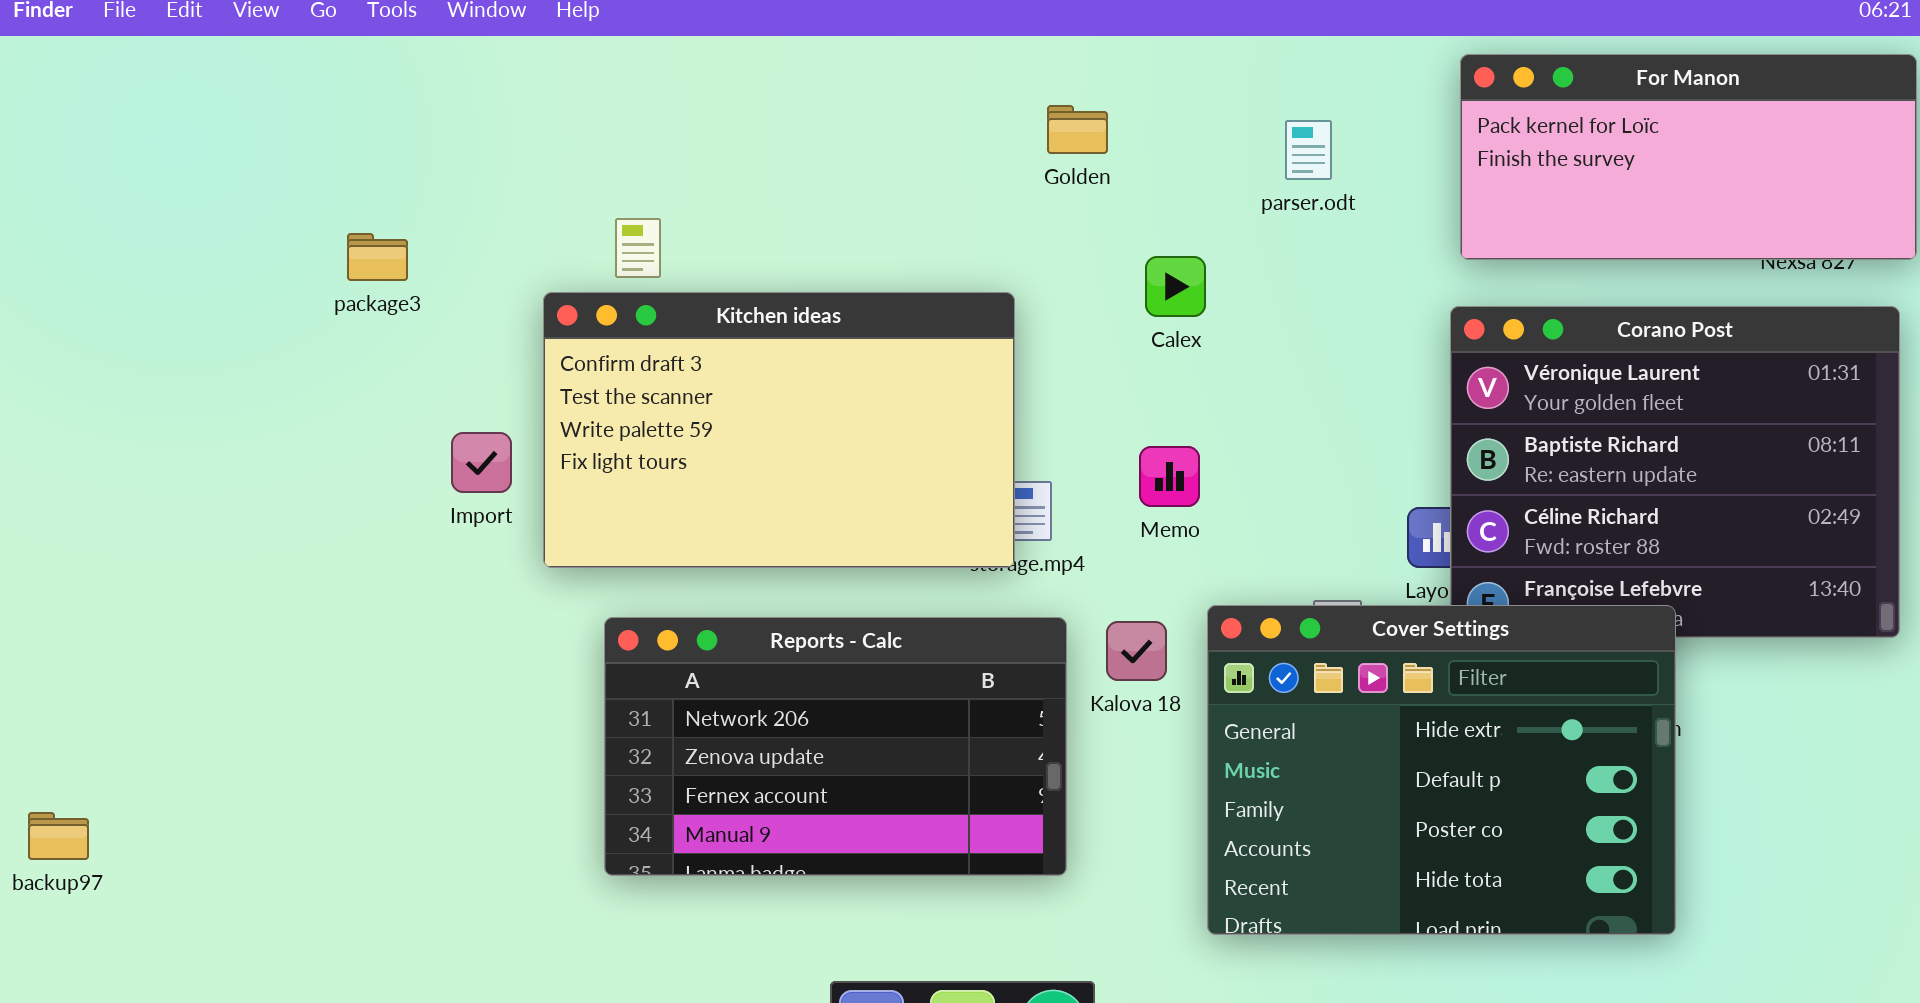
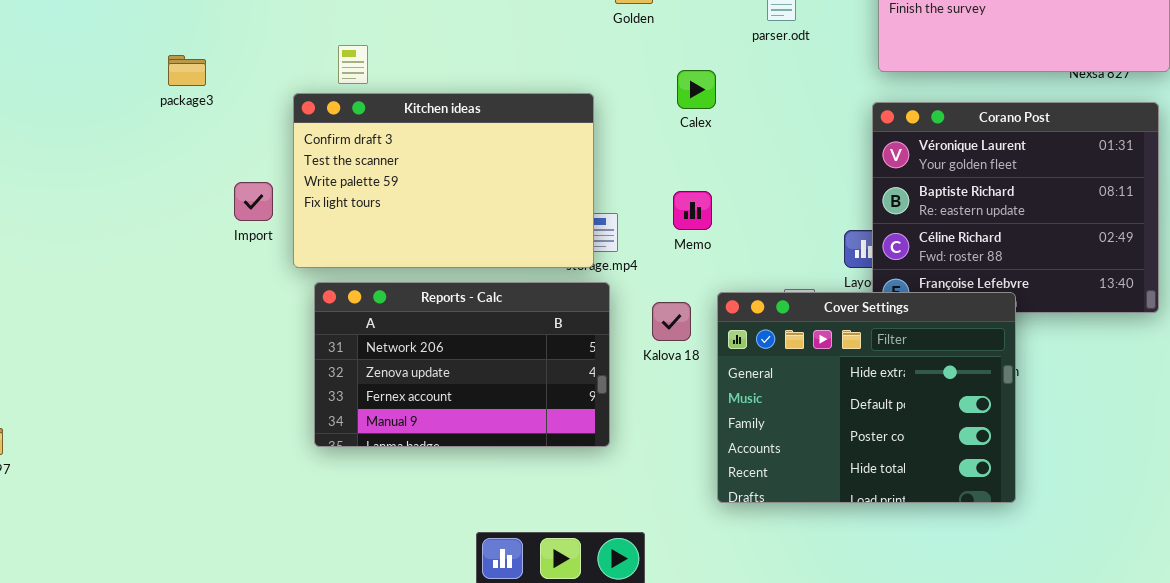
Reports - Calc: [604,617,1067,876] -> [314,282,610,447], moved

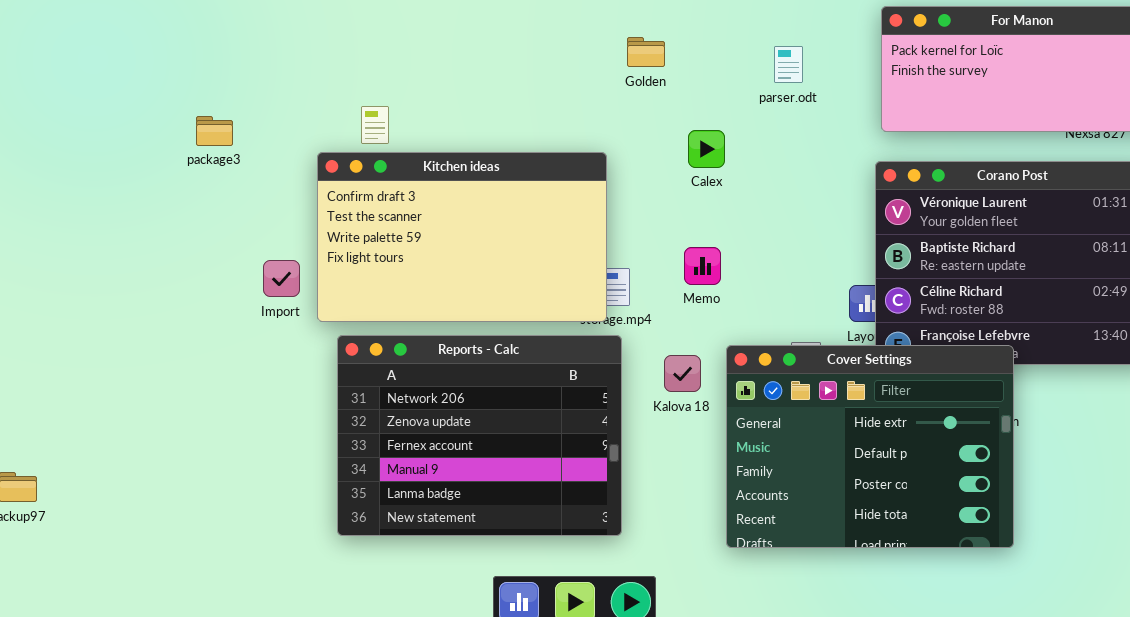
Import: [234,182,273,221] -> [263,260,300,297], moved
Reports - Calc: [314,282,610,447] -> [337,335,622,536], resized

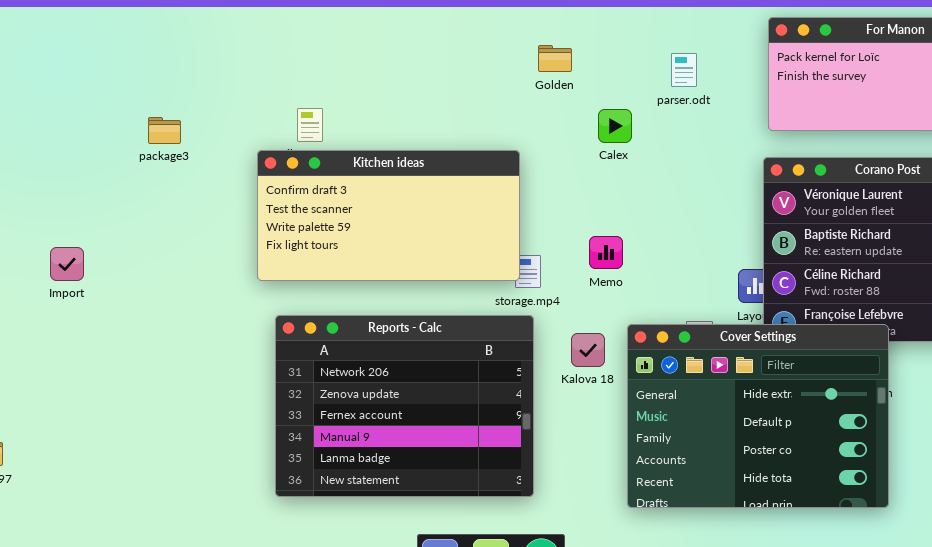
Calex: [688,130,725,168] -> [598,109,632,143], moved
Kitchen ideas: [317,152,607,322] -> [257,150,520,281], resized
Import: [263,260,300,297] -> [50,247,84,281], moved

